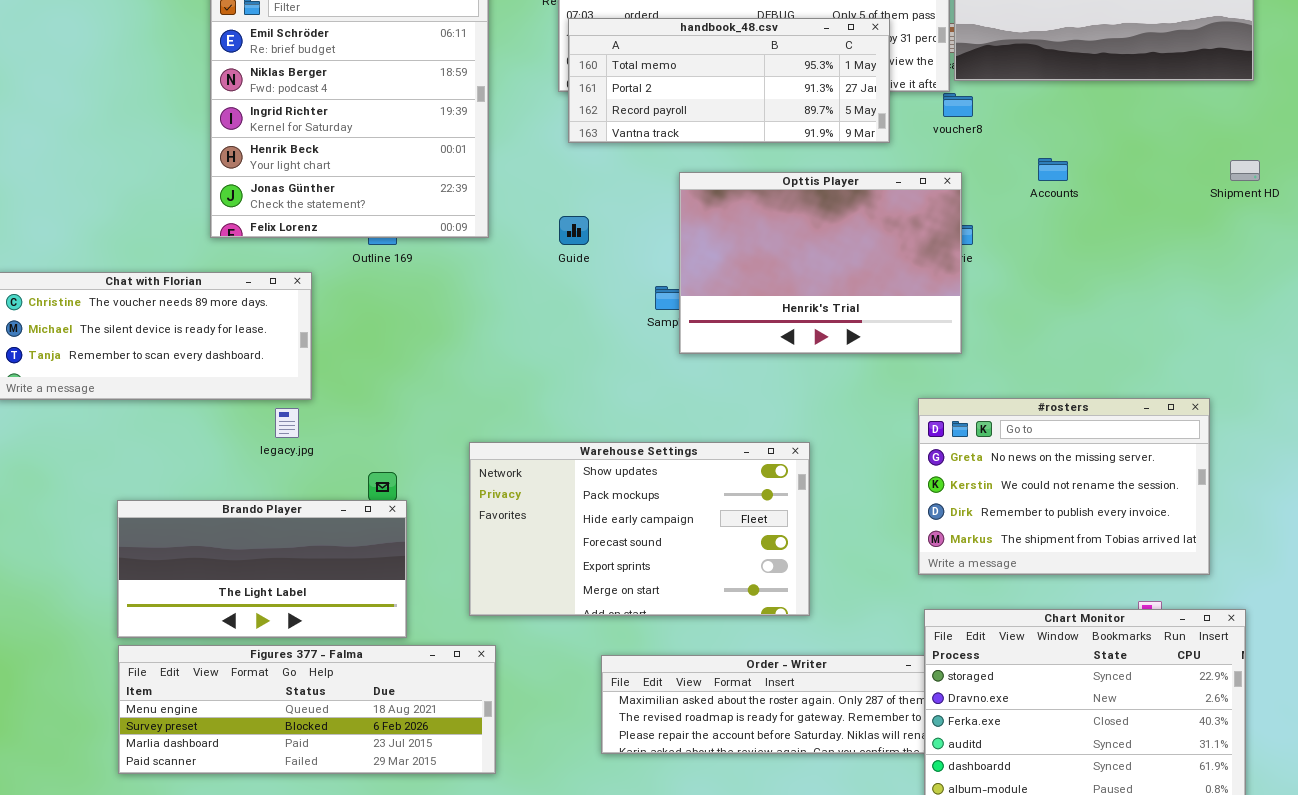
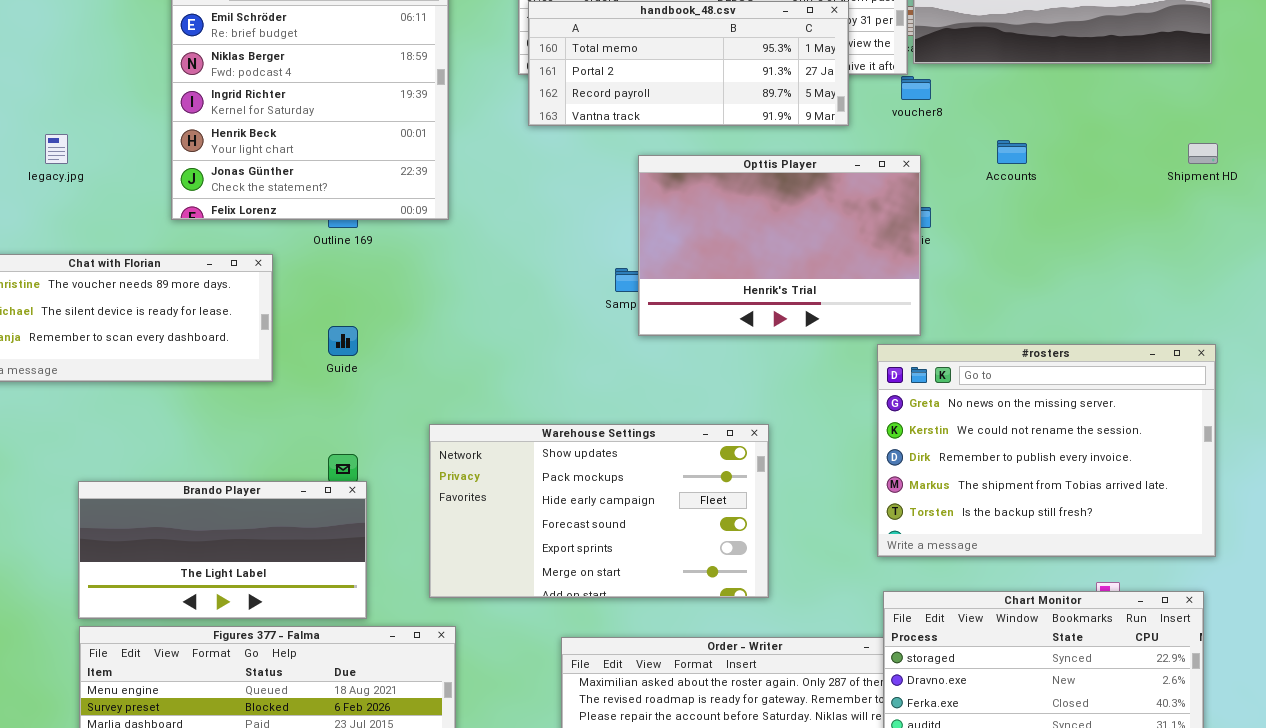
Guide: [559,216,589,245] -> [328,326,358,356], moved
#rosters: [918,398,1210,575] -> [877,344,1216,557], resized
legacy.jpg: [275,408,299,438] -> [45,134,68,164], moved

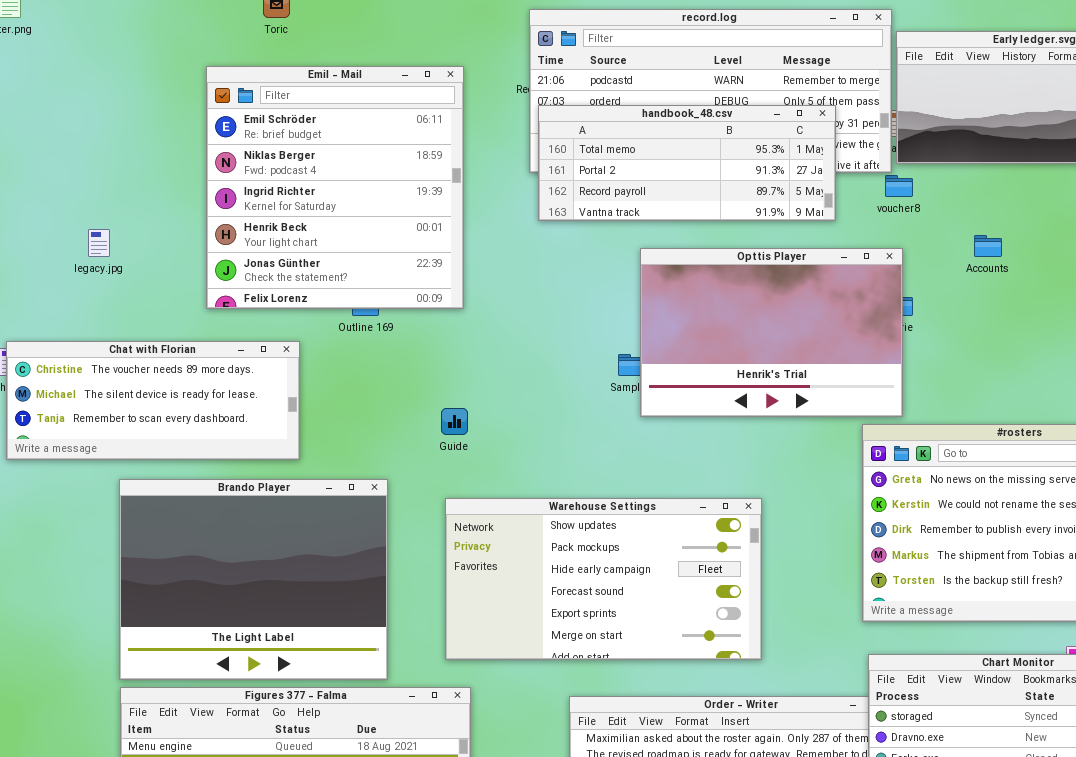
Guide: [328,326,358,356] -> [441,408,468,435], moved
Brando Player: [78,481,367,619] -> [119,479,388,680], resized

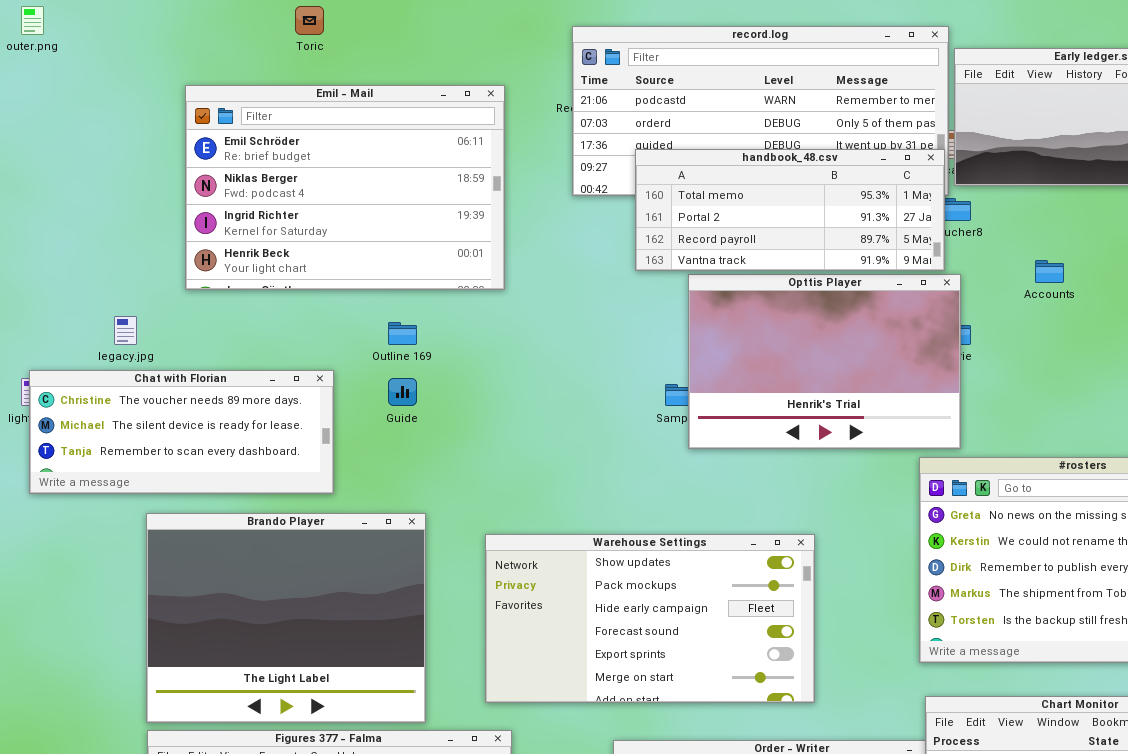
Emil - Mail: [206,66,464,309] -> [185,85,505,290], resized
handbook_48.csv: [538,105,836,221] -> [635,149,945,271], moved
legacy.jpg: [88,229,110,257] -> [114,316,137,345], moved
Guide: [441,408,468,435] -> [388,378,417,406], moved

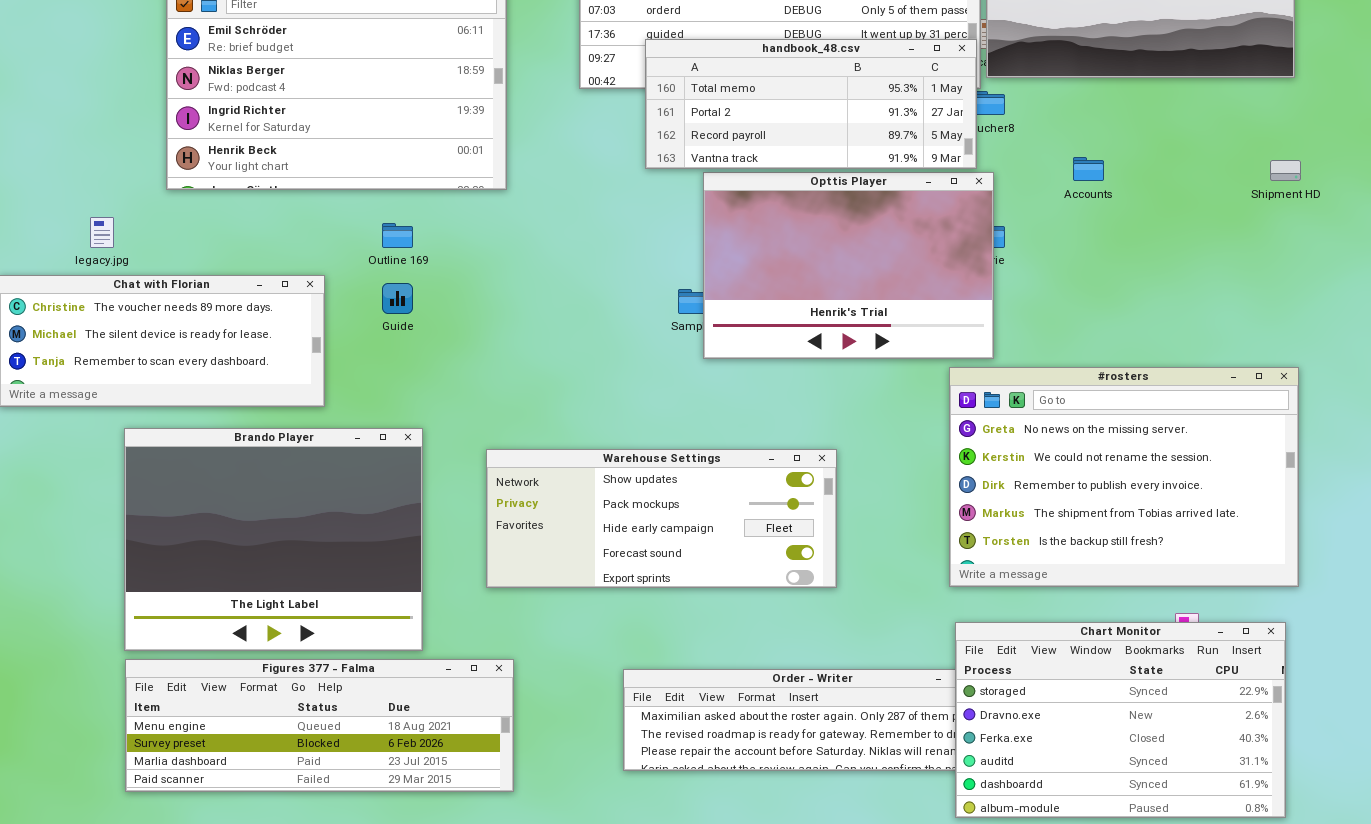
Warehouse Settings: [485,534,815,703] -> [486,449,837,588], resized

